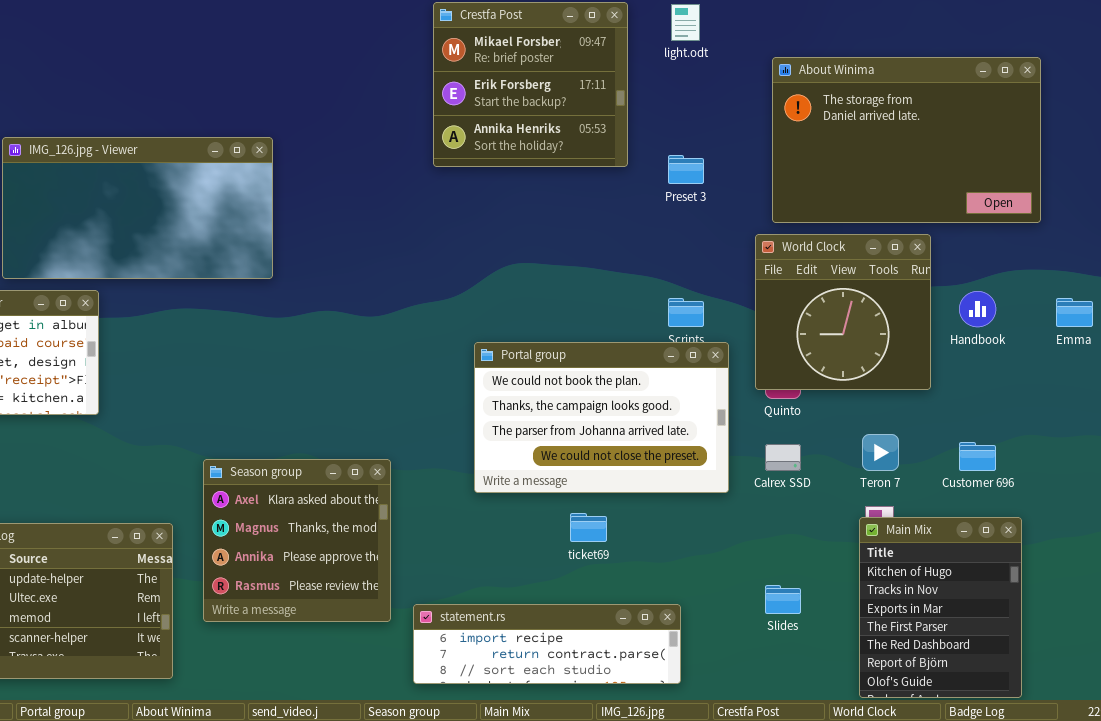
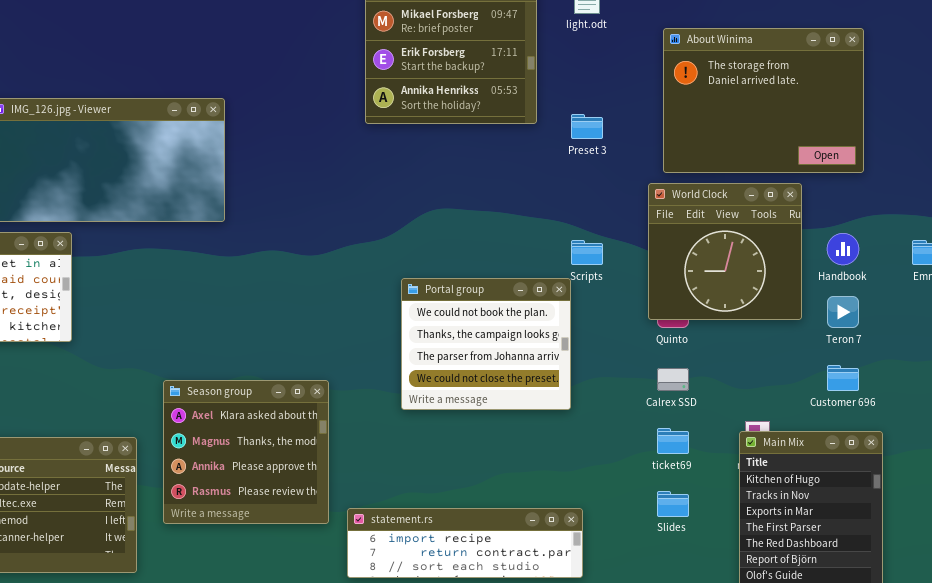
About Winima: [772,57,1041,223] -> [663,28,864,173], resized
Portal group: [474,342,729,493] -> [401,278,571,410], resized
Teron 7: [862,434,899,471] -> [827,296,859,328], moved
ticket69: [570,513,607,542] -> [657,428,689,454], moved

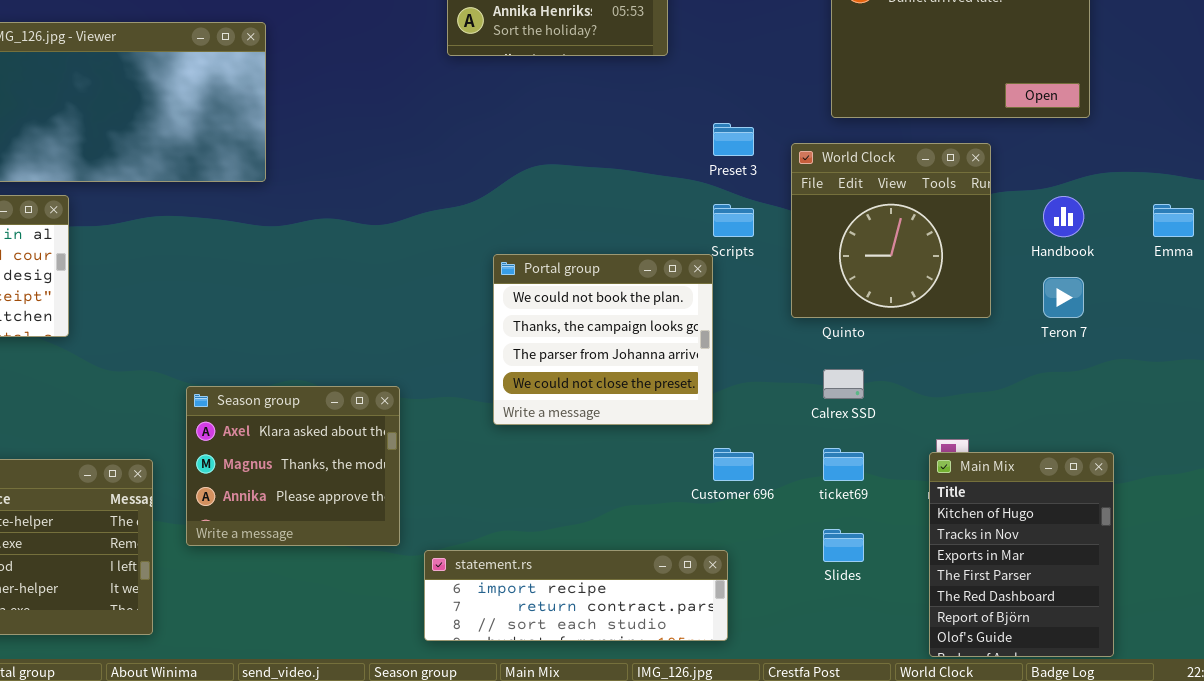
Preset 3: [571,114,603,139] -> [713,123,754,156], moved
World Clock: [648,183,802,320] -> [791,143,991,318], moved
Customer 696: [827,365,859,391] -> [713,448,754,481], moved
Season group: [163,380,329,524] -> [186,386,400,546], resized

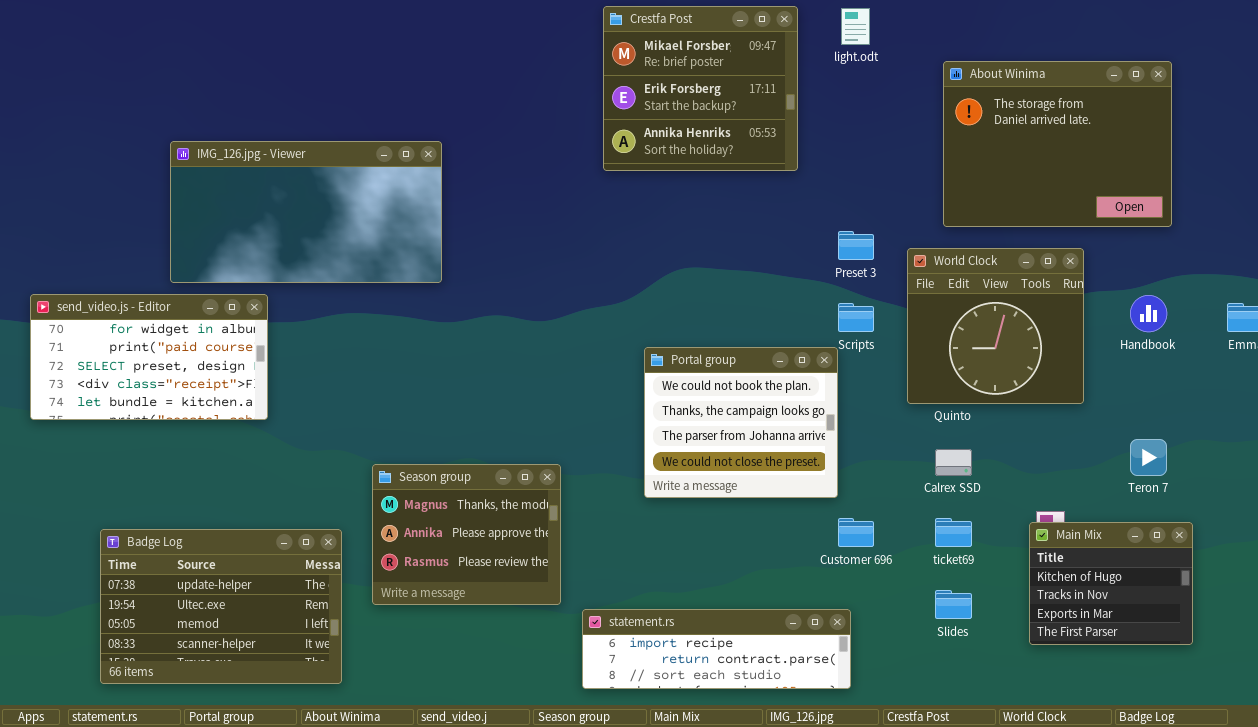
Teron 7: [1043,277,1084,318] -> [1130,439,1167,476], moved
Season group: [186,386,400,546] -> [372,464,561,605], scrolled down 1 row
Main Mix: [929,452,1114,657] -> [1029,522,1193,645], resized

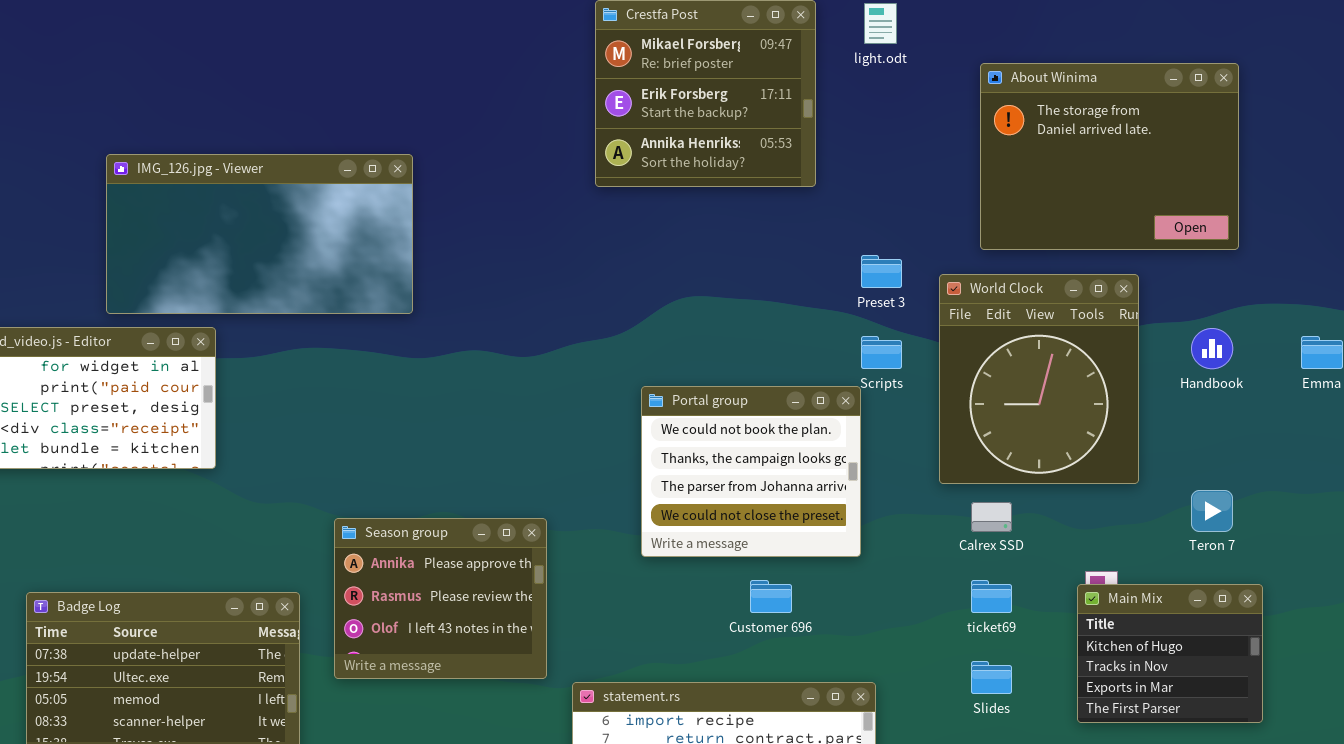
World Clock: [907,248,1084,404] -> [939,274,1139,484], resized
Season group: [372,464,561,605] -> [334,518,547,679], scrolled down 1 row
Customer 696: [838,518,874,547] -> [750,580,792,613], moved

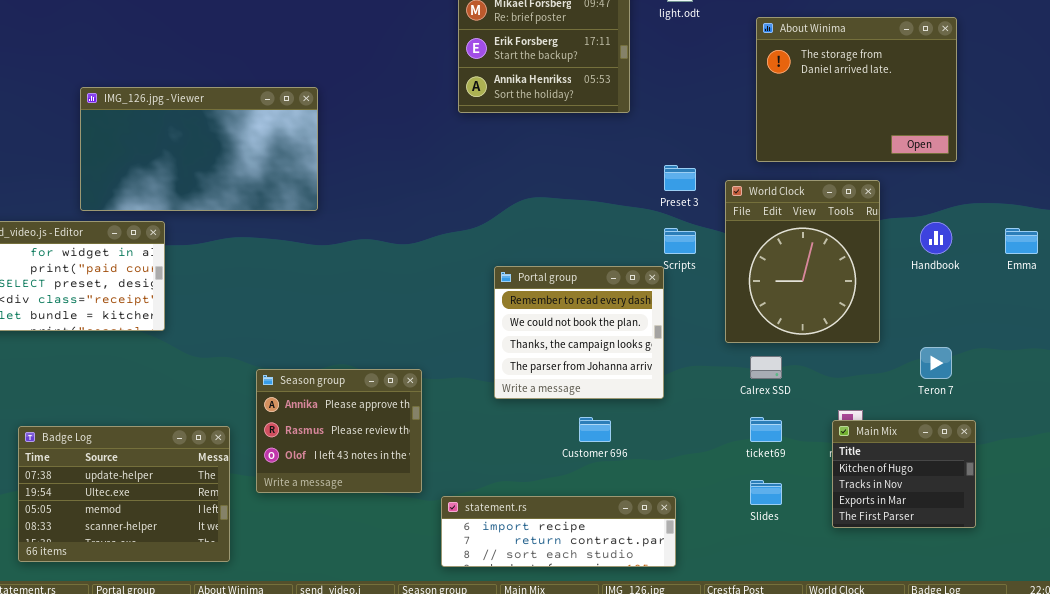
Portal group: [641,386,861,557] -> [494,266,664,399], scrolled up 1 row

